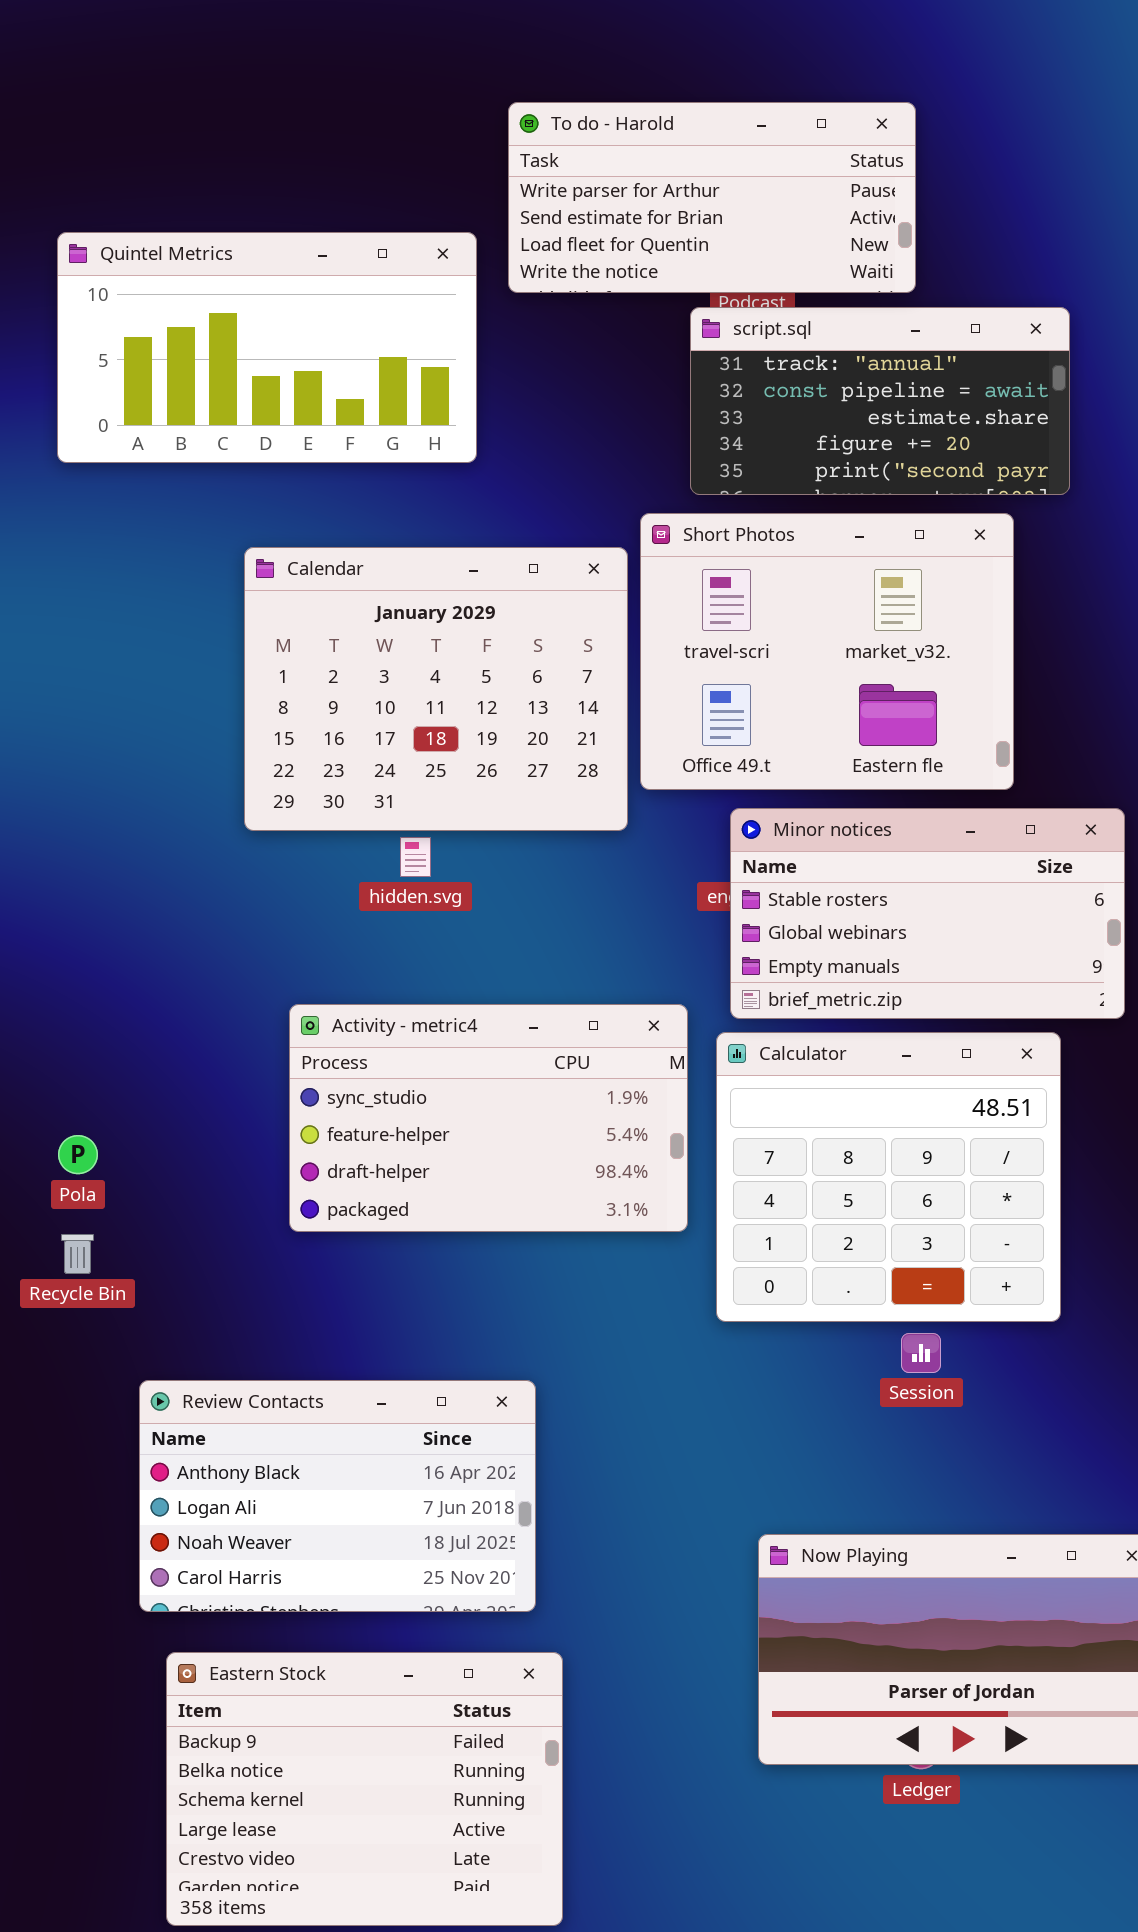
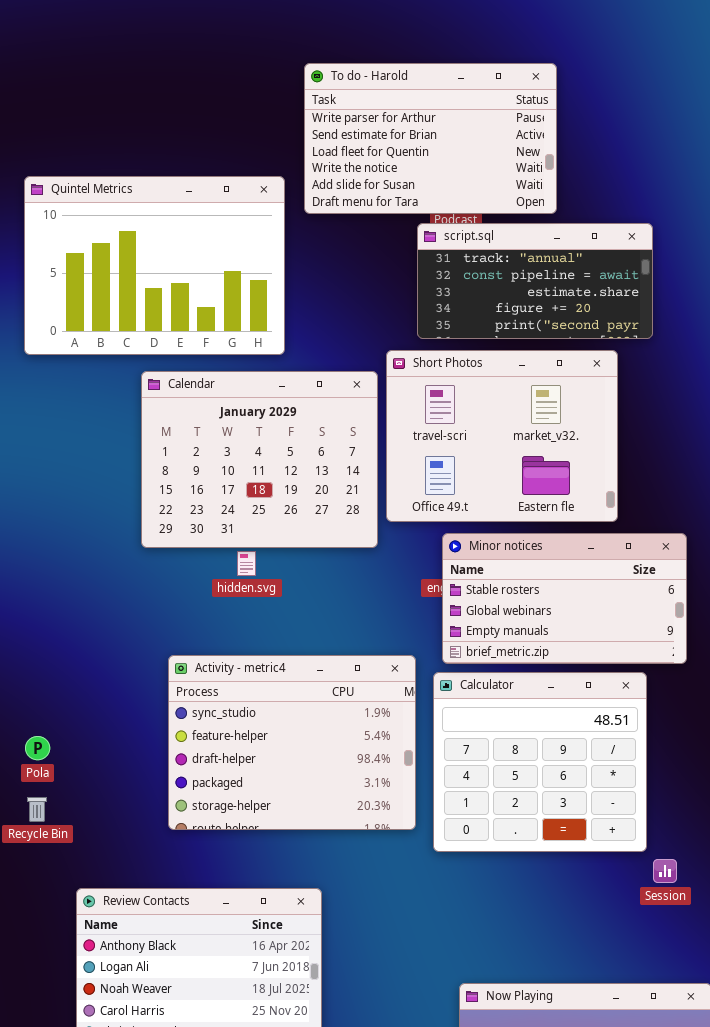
To do - Harold: [508,102,916,293] -> [304,63,557,214], resized
Quintel Metrics: [57,232,477,463] -> [24,176,285,355], resized
Activity - metric4: [289,1004,688,1232] -> [168,655,416,830], resized
Session: [901,1333,941,1373] -> [653,859,677,883], moved

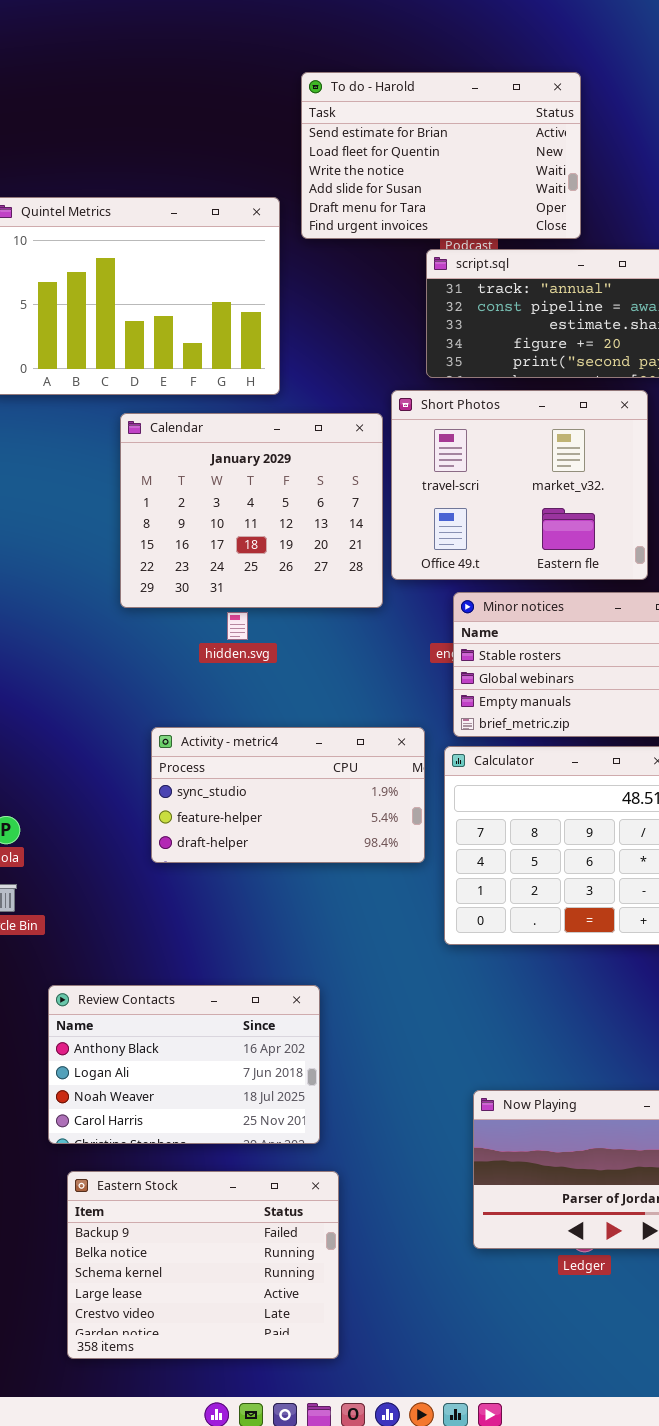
To do - Harold: [304,63,557,214] -> [301,72,581,239], scrolled down 1 row
Activity - metric4: [168,655,416,830] -> [151,727,425,863], resized

